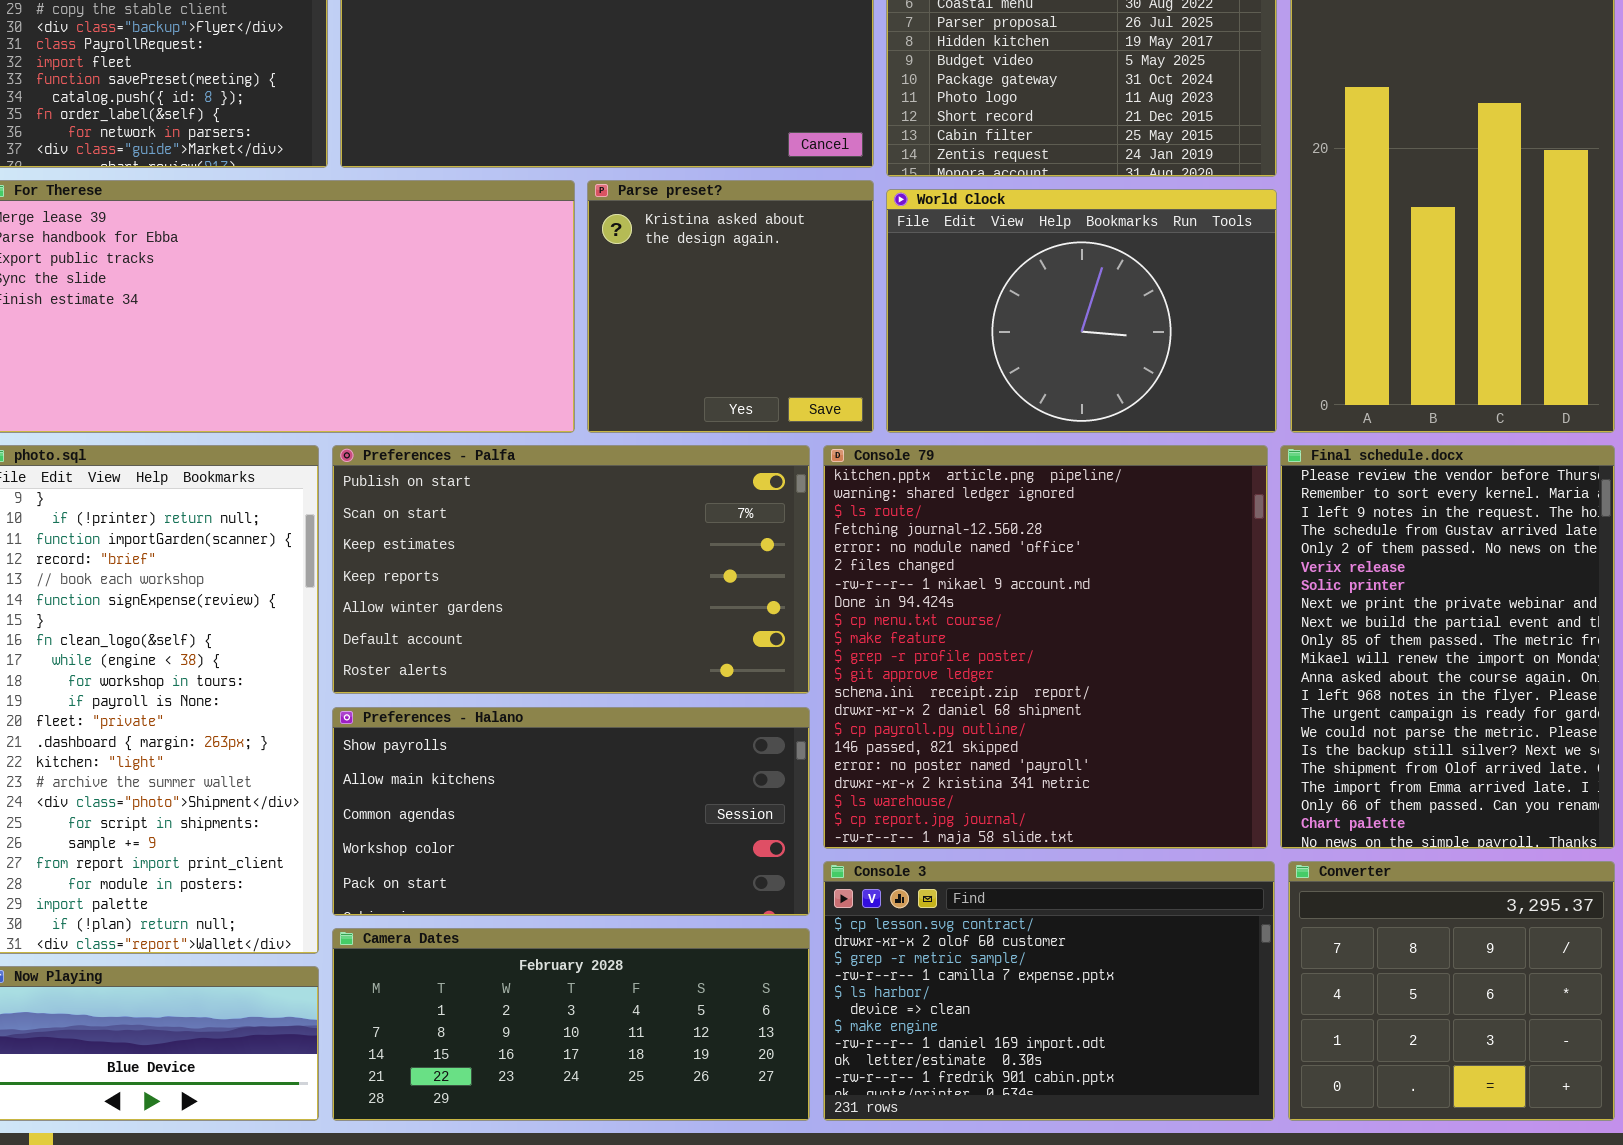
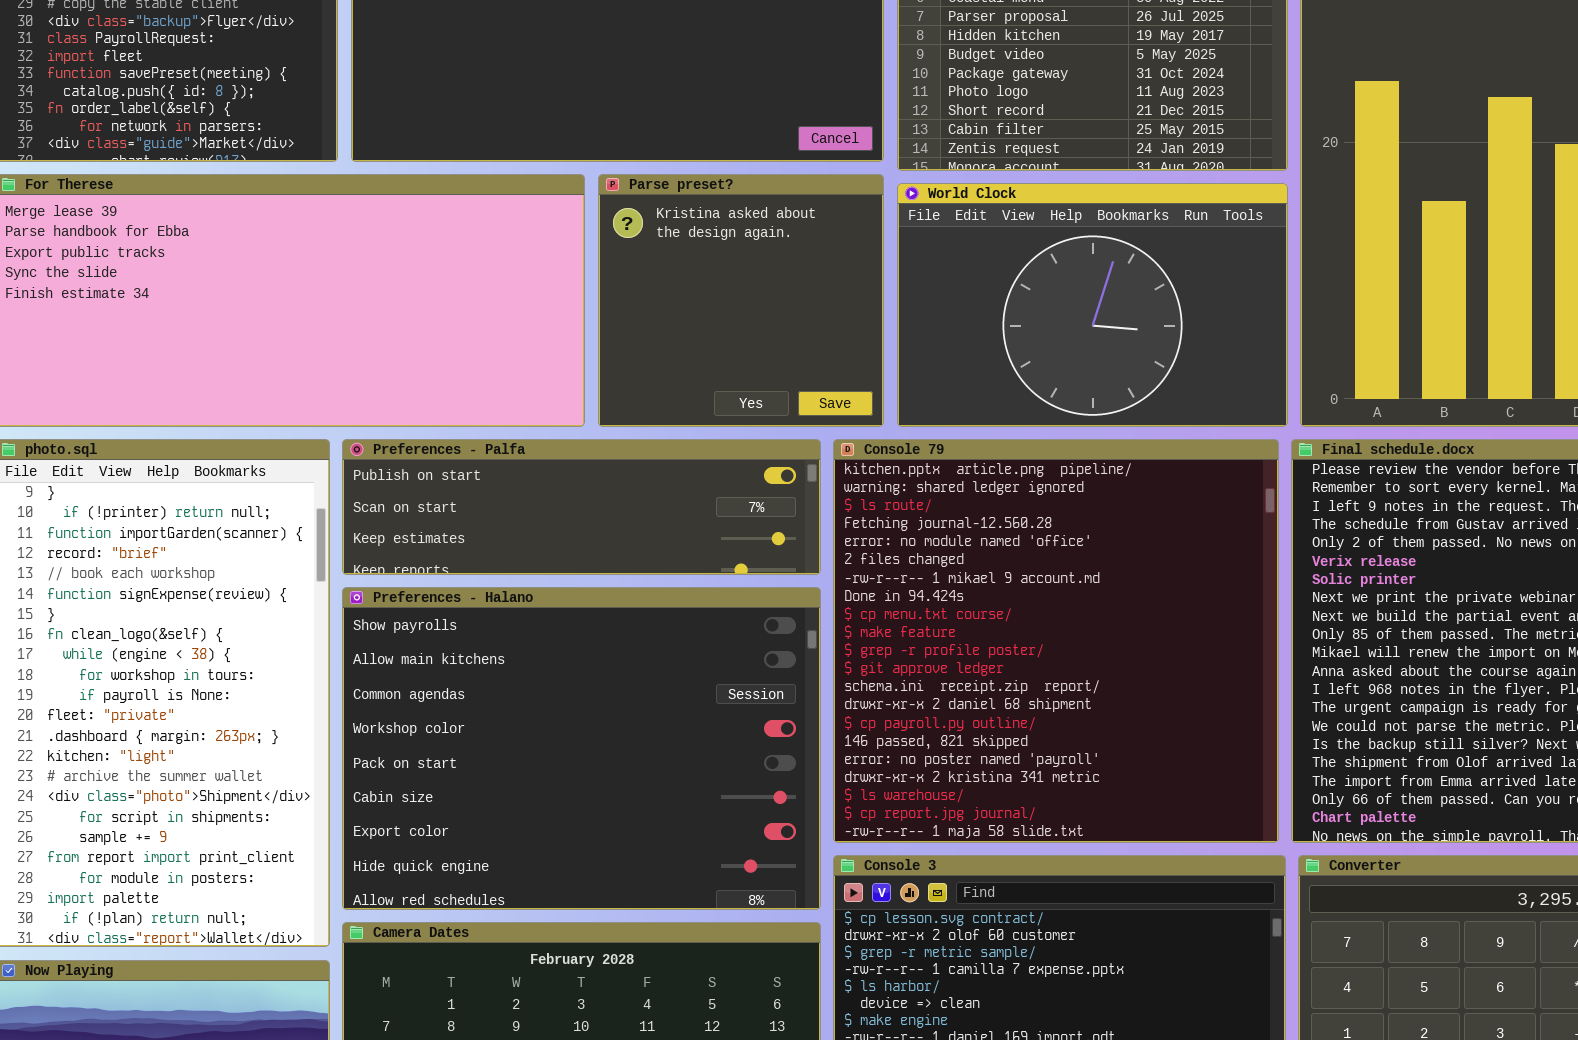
Preferences - Palfa: [332,445,810,694] -> [342,439,821,575], resized
Preferences - Halano: [332,707,810,916] -> [342,587,821,910], resized

